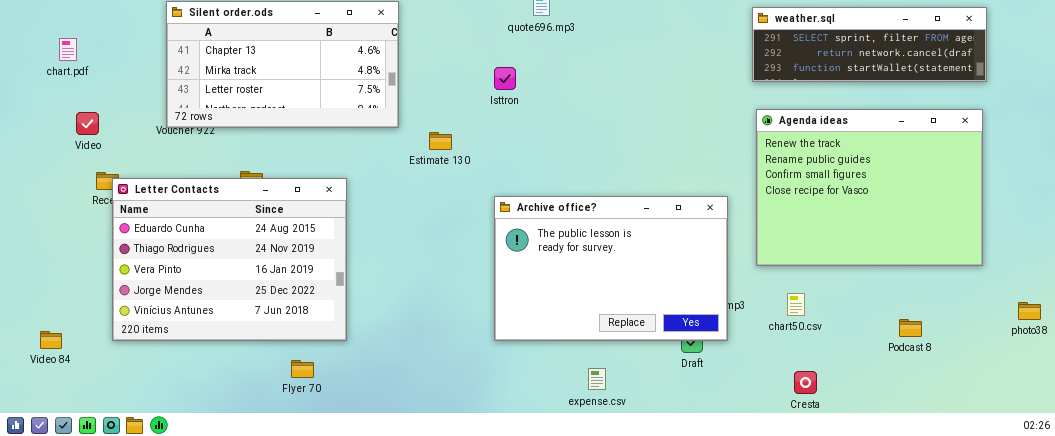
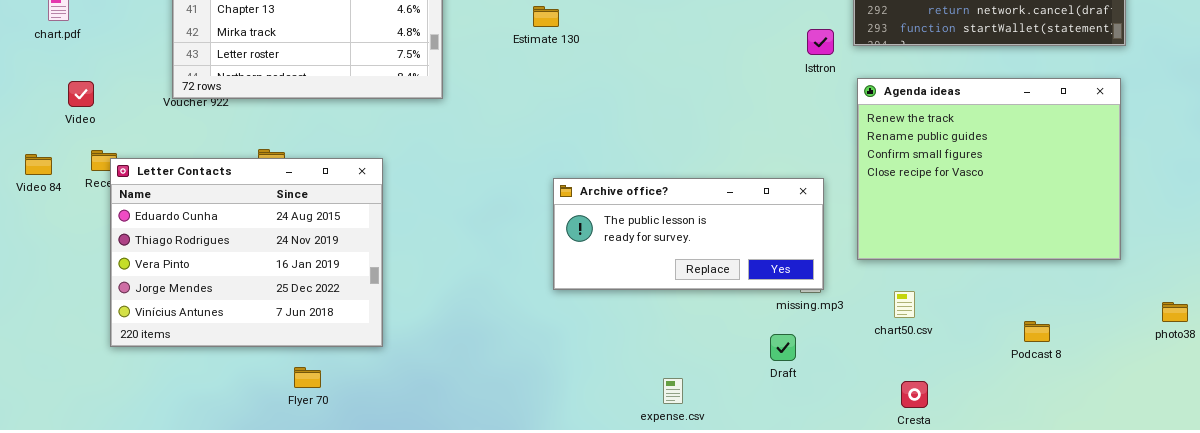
Isttron: [494,67,516,90] -> [807,29,834,55], moved
Estimate 130: [429,132,452,150] -> [533,6,559,27], moved
Archive office?: [494,196,728,341] -> [553,178,824,290], resized
Video 84: [40,331,62,349] -> [25,154,52,175], moved
Flyer 70: [291,360,314,378] -> [294,367,321,388], moved

